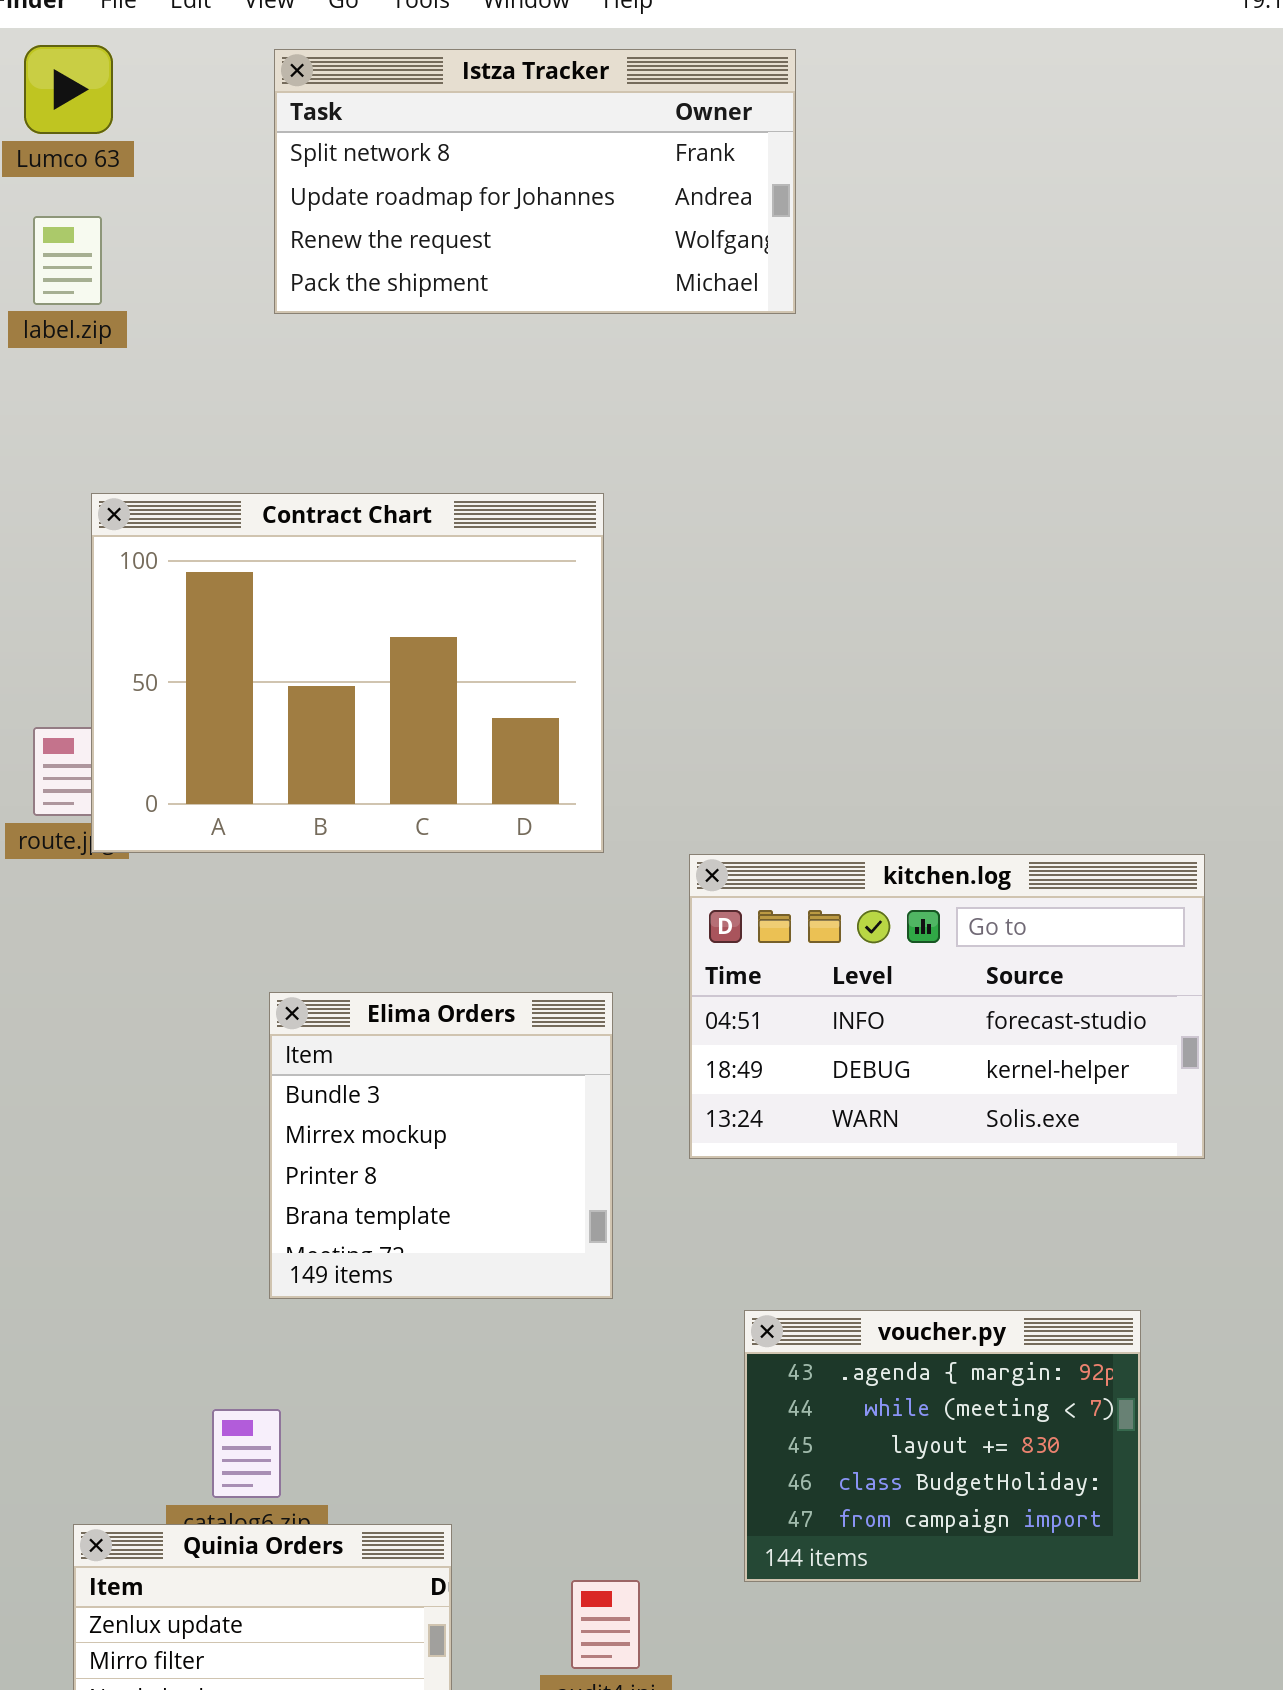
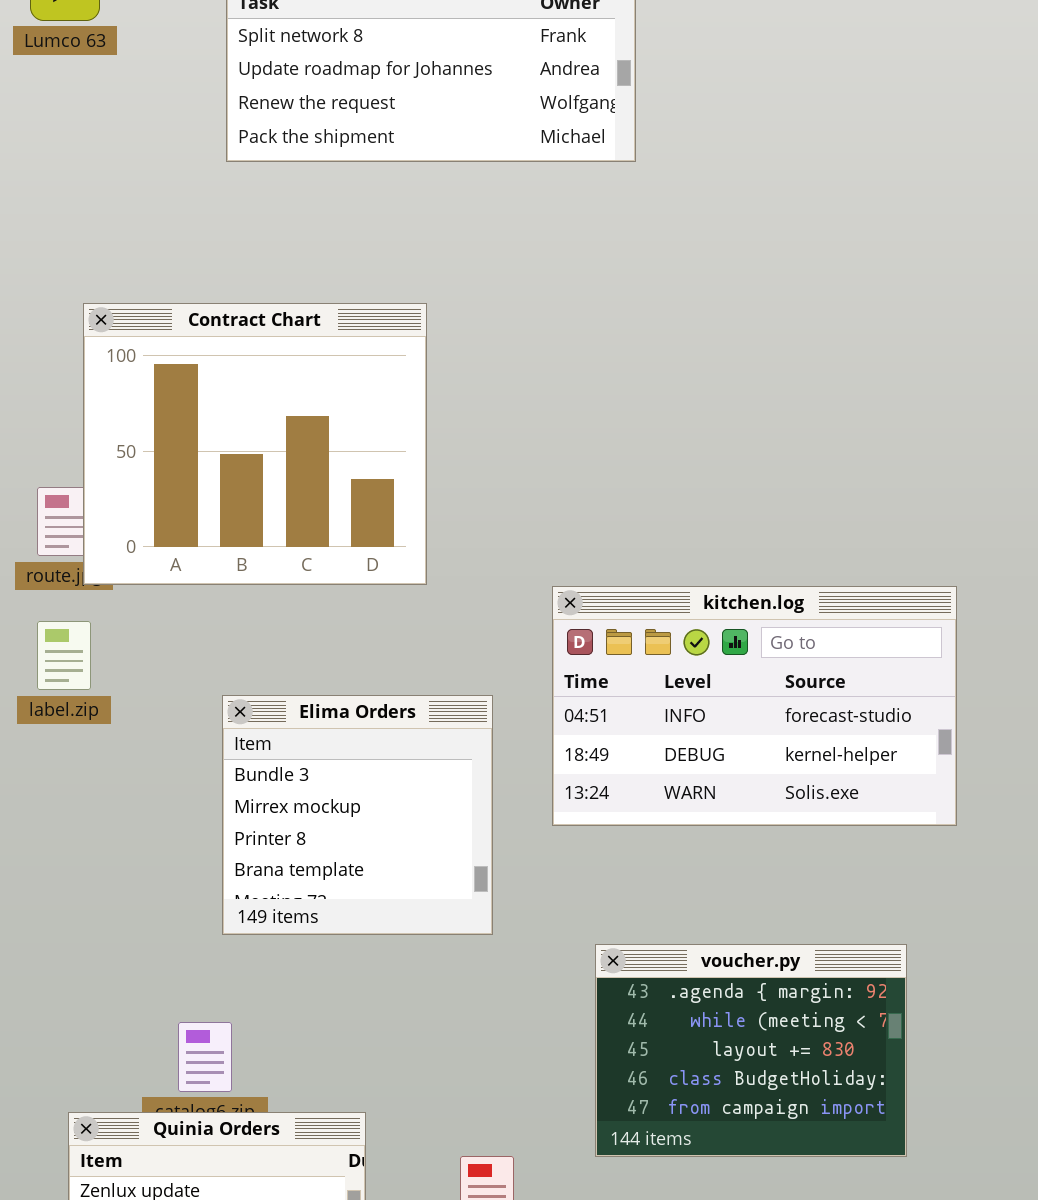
label.zip: [33,216,102,305] -> [37,621,91,690], moved
Contract Chart: [91,493,604,853] -> [83,303,427,585], resized

